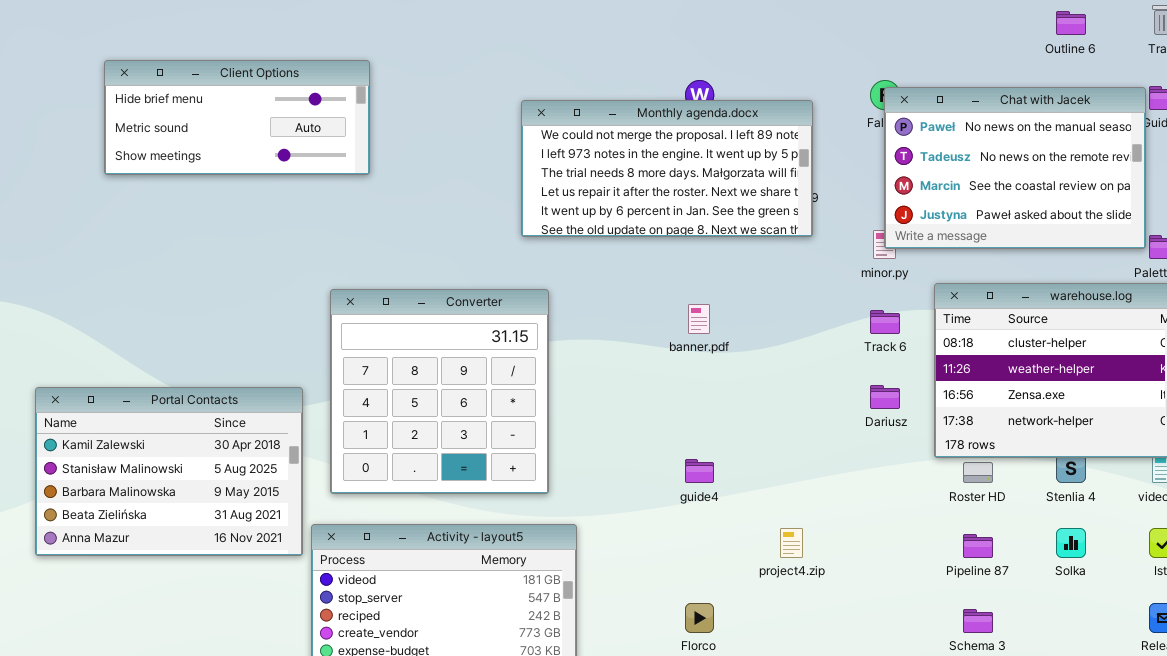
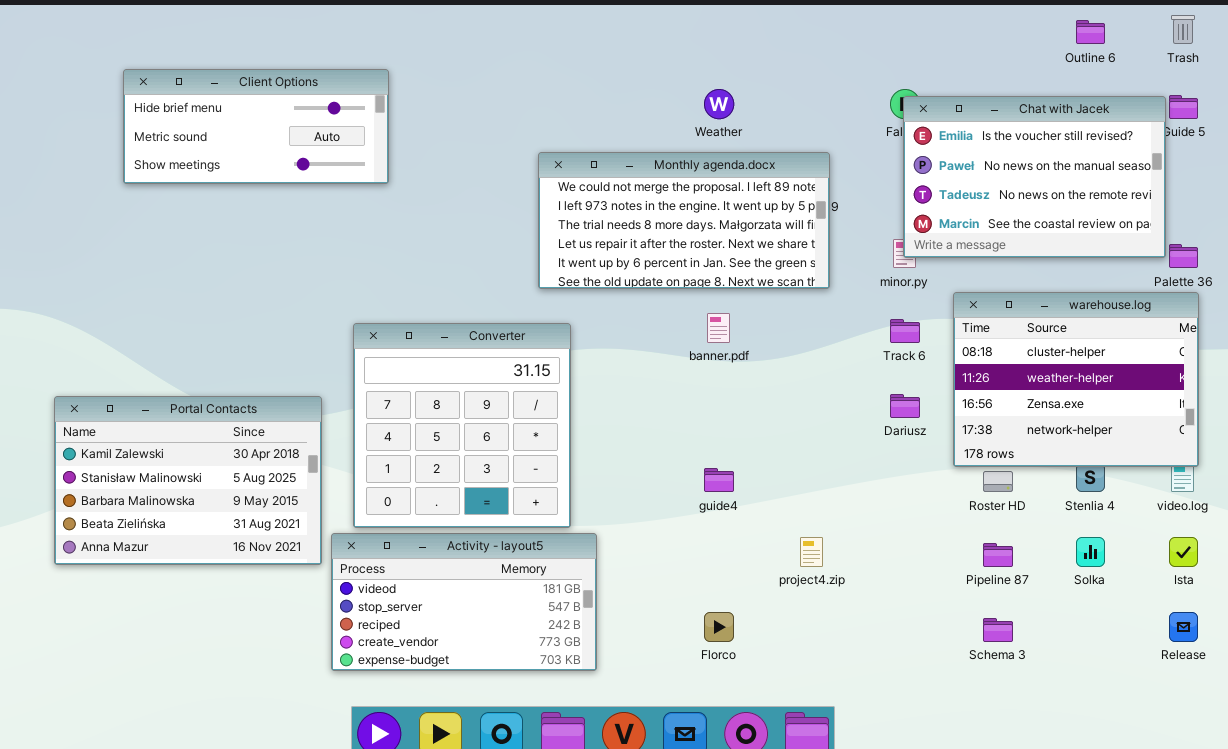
Chat with Jacek: [884,87,1146,249] -> [903,96,1166,258], scrolled up 1 row
Monthly agenda.docx: [521,100,813,237] -> [538,152,830,289], moved
Converter: [330,289,549,494] -> [353,323,571,528], moved

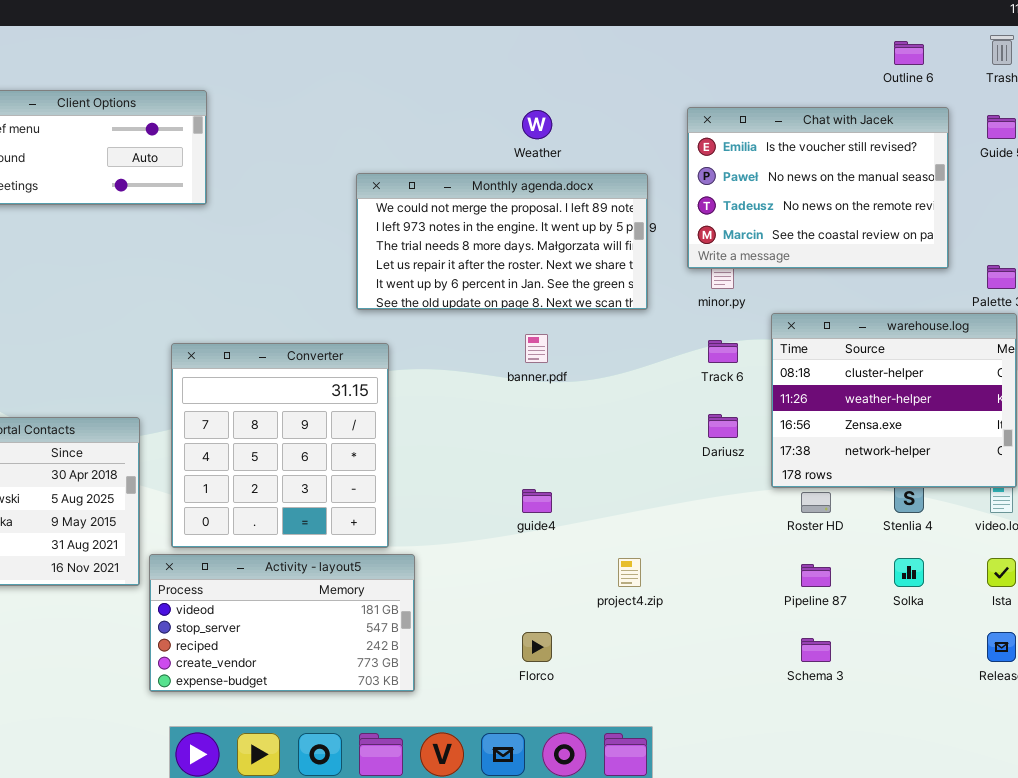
Chat with Jacek: [903,96,1166,258] -> [687,107,949,269], moved

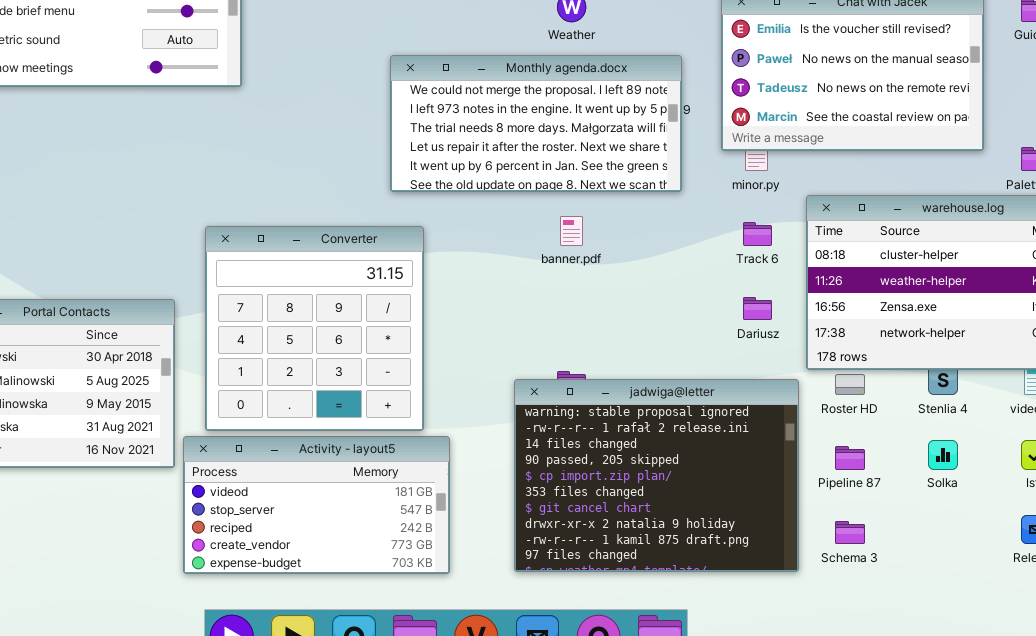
jadwiga@letter: none -> [514,379,799,572], opened

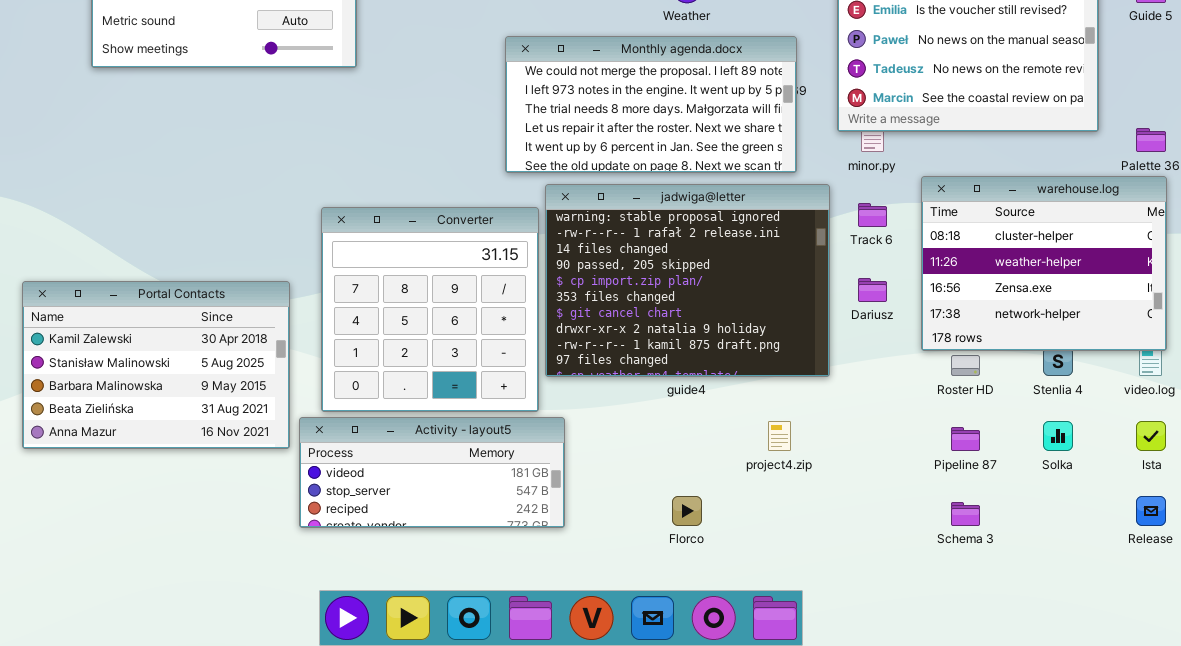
jadwiga@letter: [514,379,799,572] -> [545,184,830,377], moved
Activity - layout5: [183,436,450,574] -> [299,417,565,528], resized

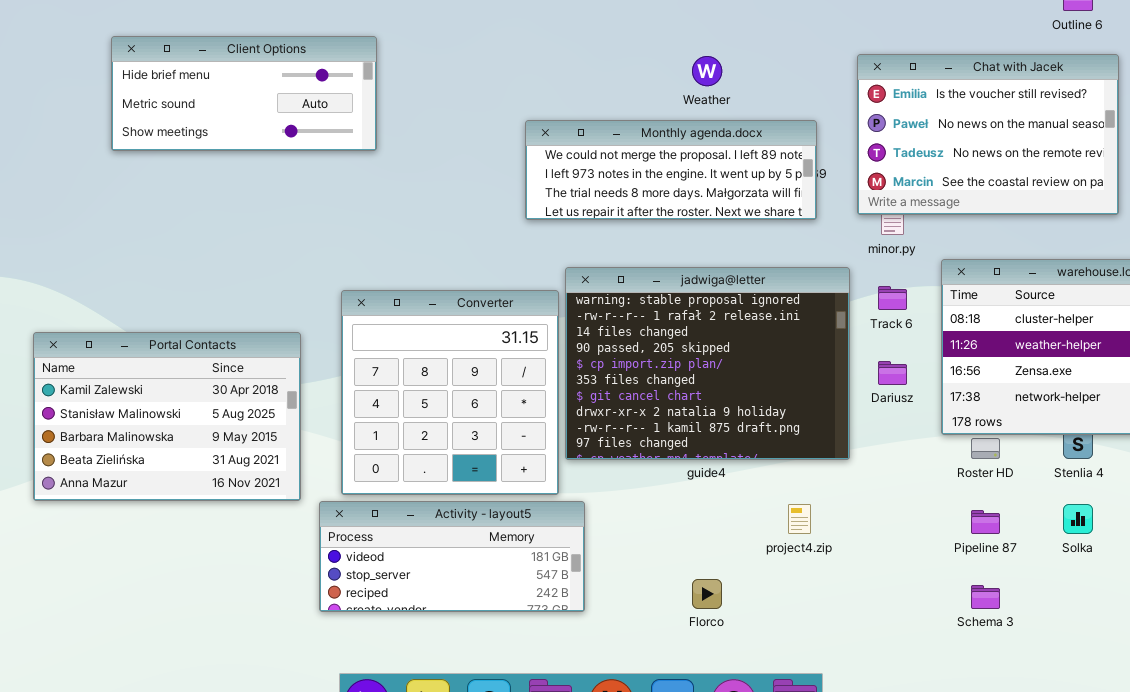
Monthly agenda.docx: [505,36,797,173] -> [525,120,817,220], resized
Portal Contacts: [22,281,290,449] -> [33,332,301,501], moved

